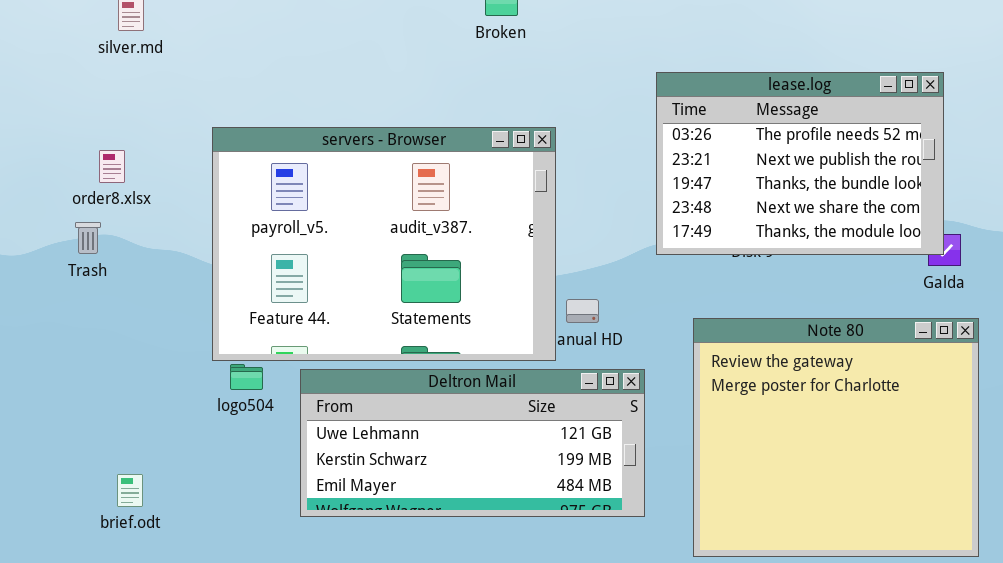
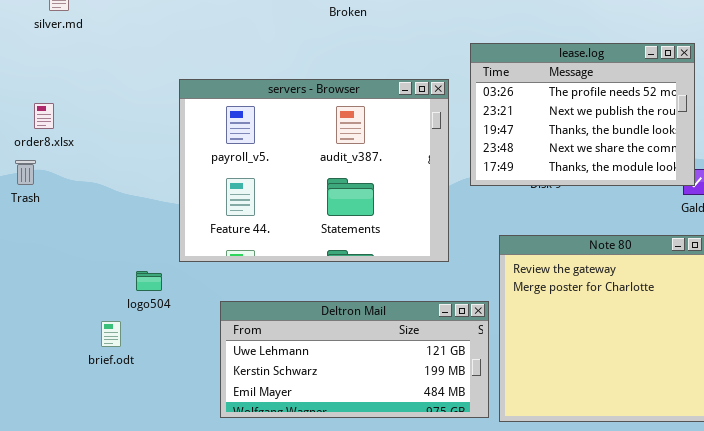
servers - Browser: [212,127,556,361] -> [179,79,449,262], moved
Deltron Mail: [300,369,645,517] -> [220,301,489,418], moved
brief.odt: [117,474,143,507] -> [101,321,121,347], moved

